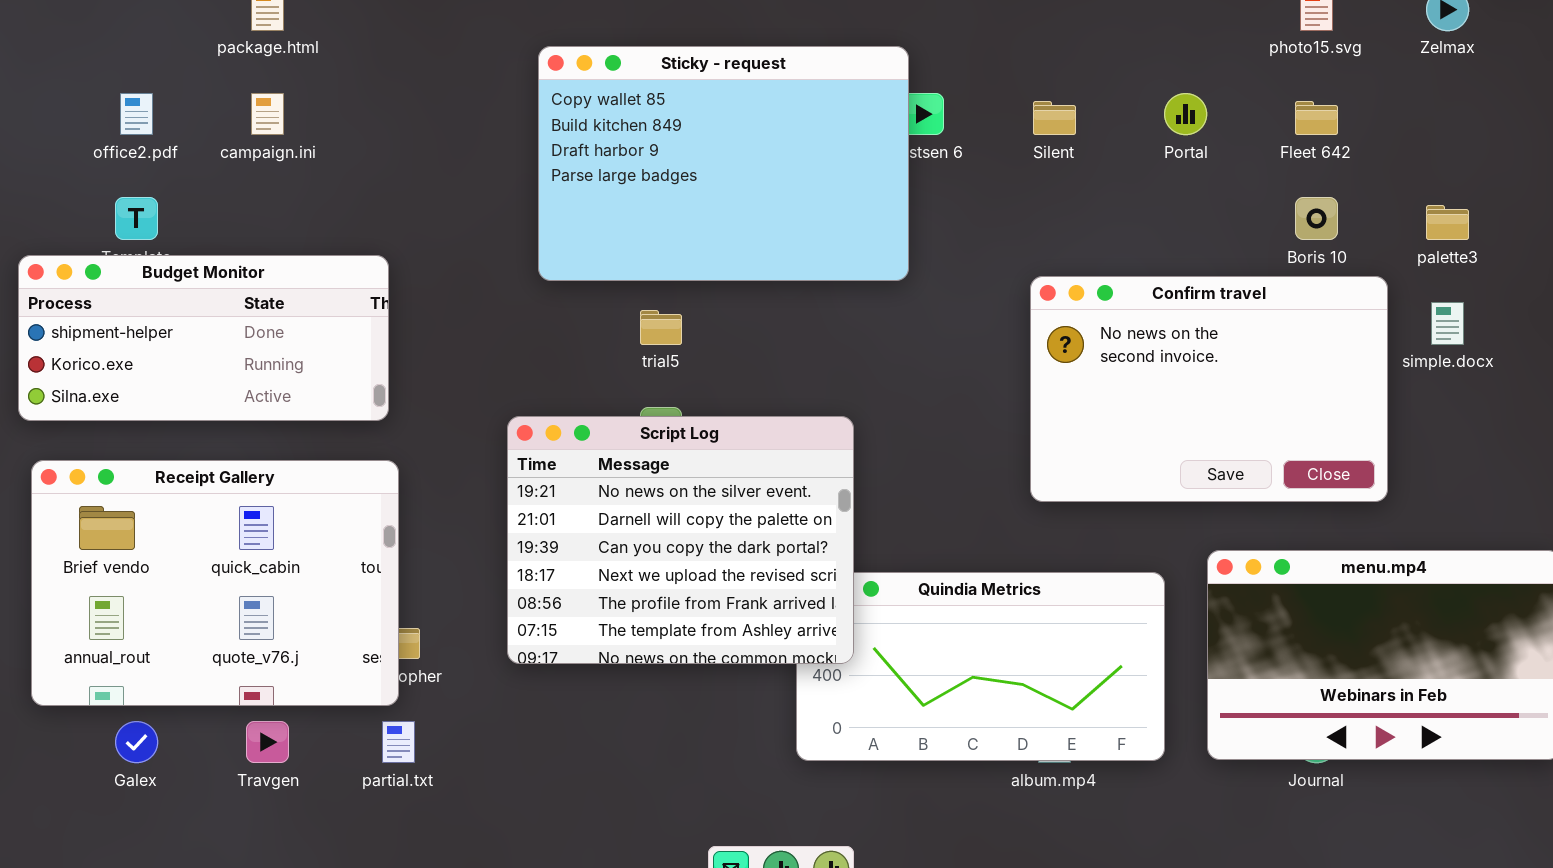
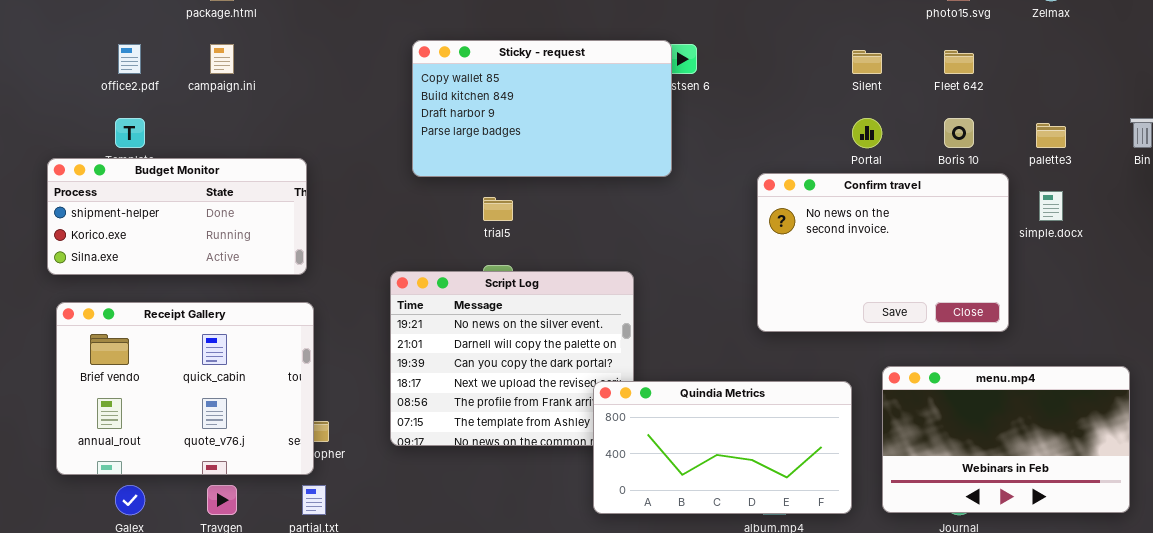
Sticky - request: [538,46,909,281] -> [412,40,672,177], resized
Portal: [1164,93,1207,135] -> [852,118,882,148], moved
Silent: [1033,101,1076,135] -> [852,50,882,74], moved
Quindia Metrics: [796,572,1165,761] -> [593,381,852,514], raised

